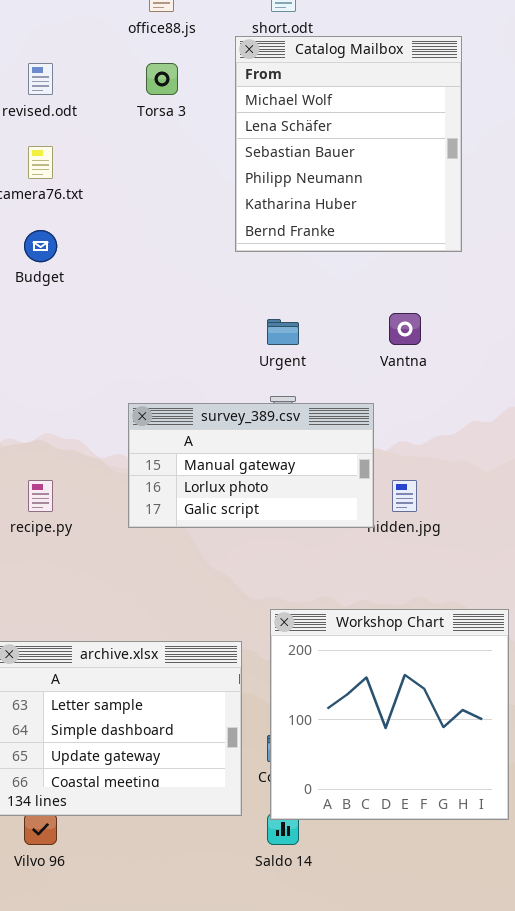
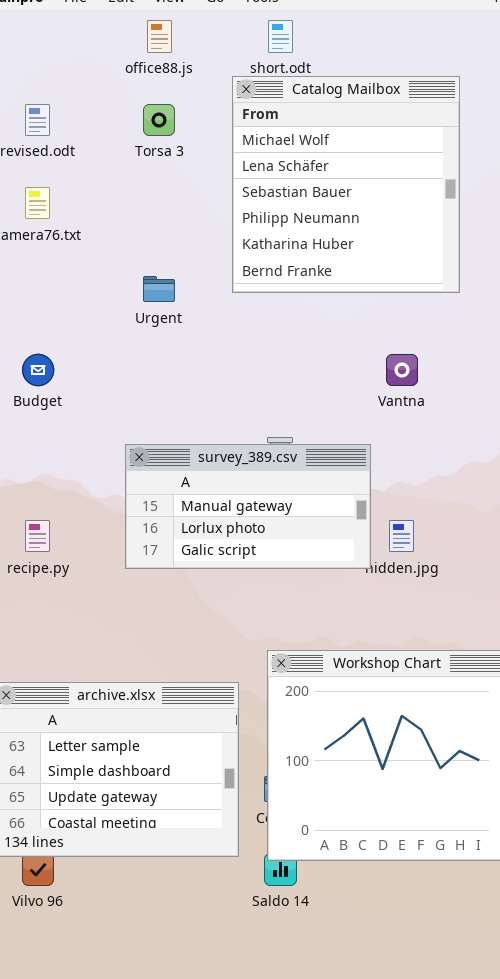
Budget: [24,230,57,262] -> [22,354,54,386], moved
Urgent: [267,319,299,345] -> [143,276,175,302], moved

